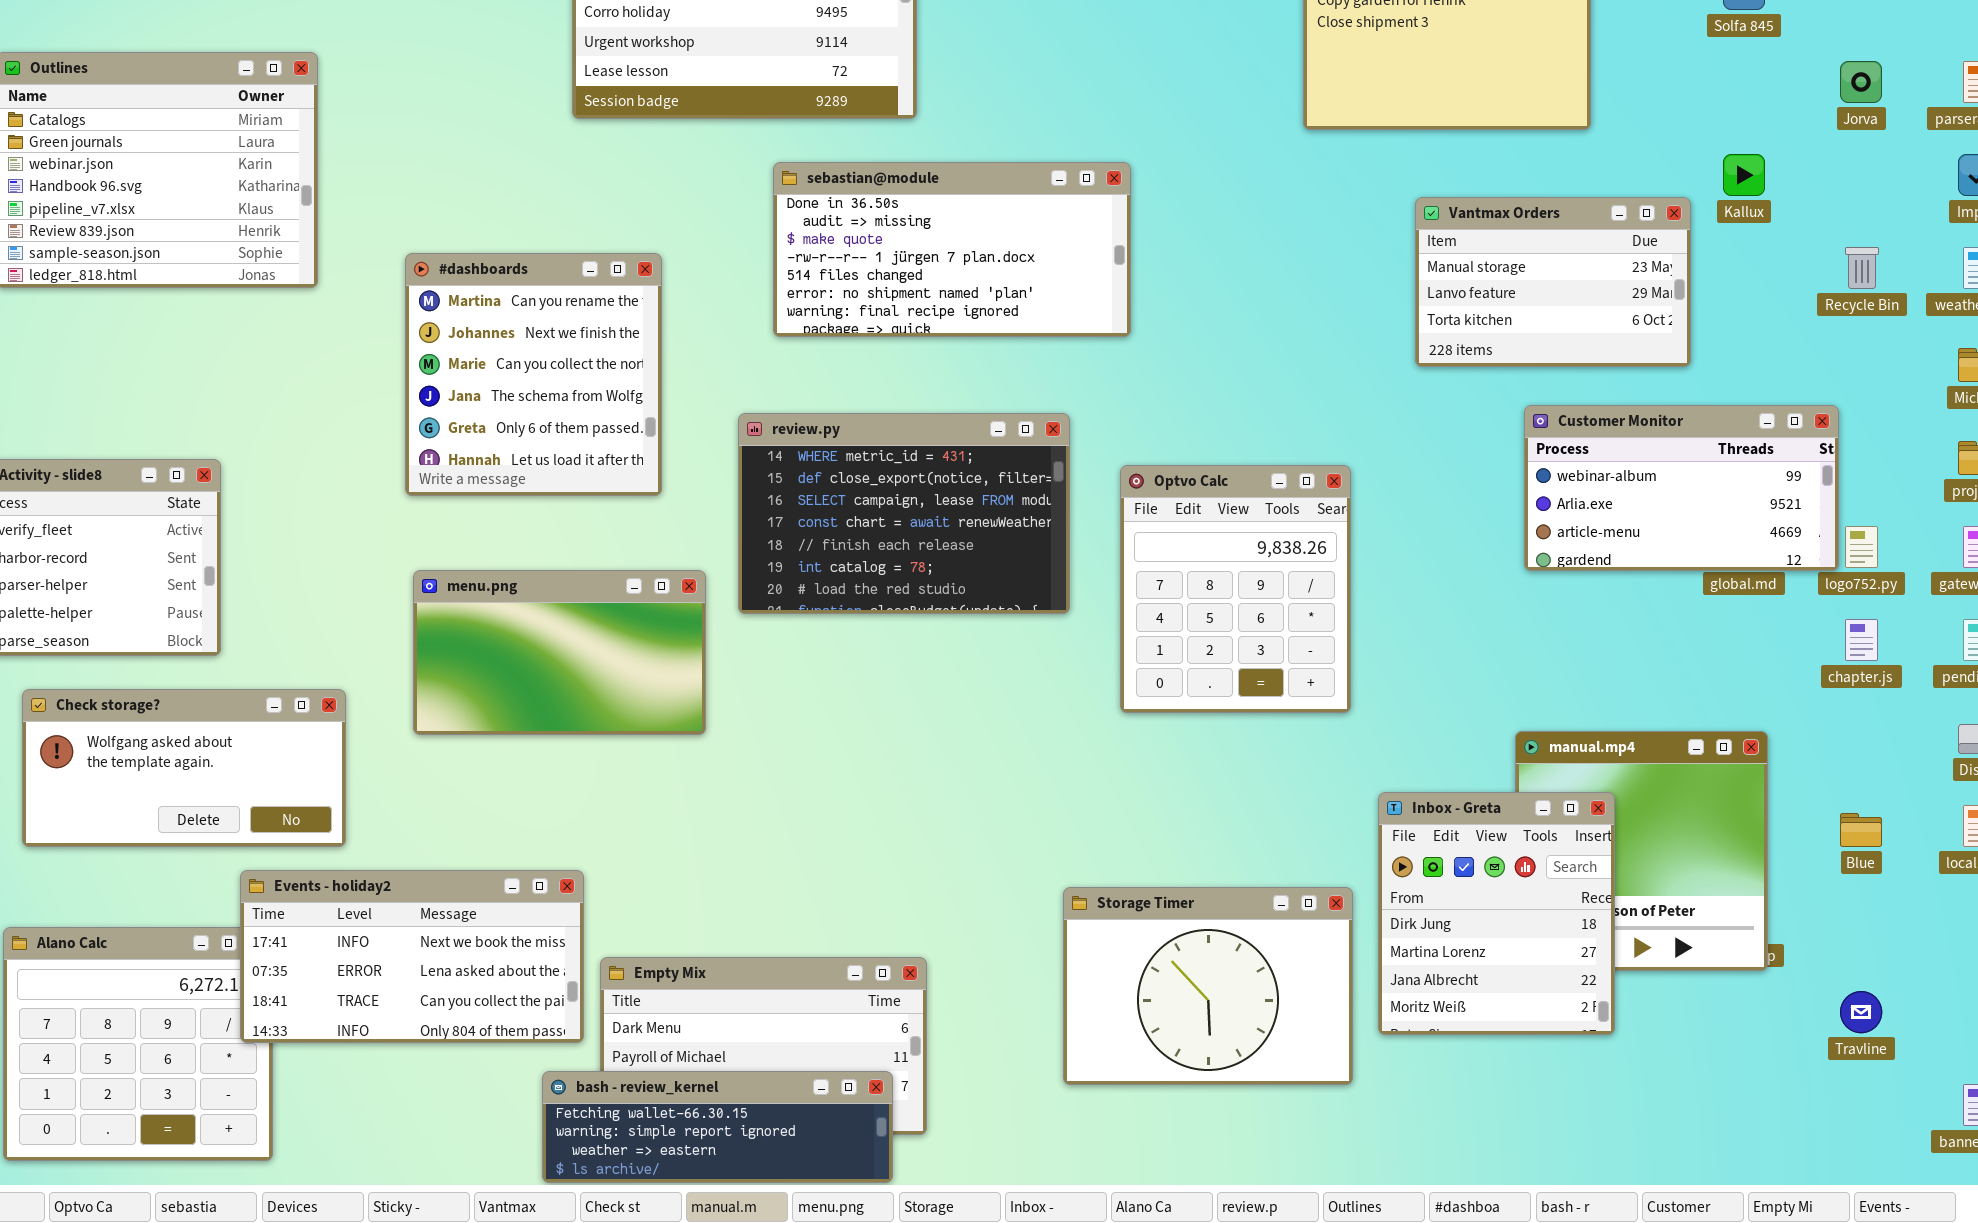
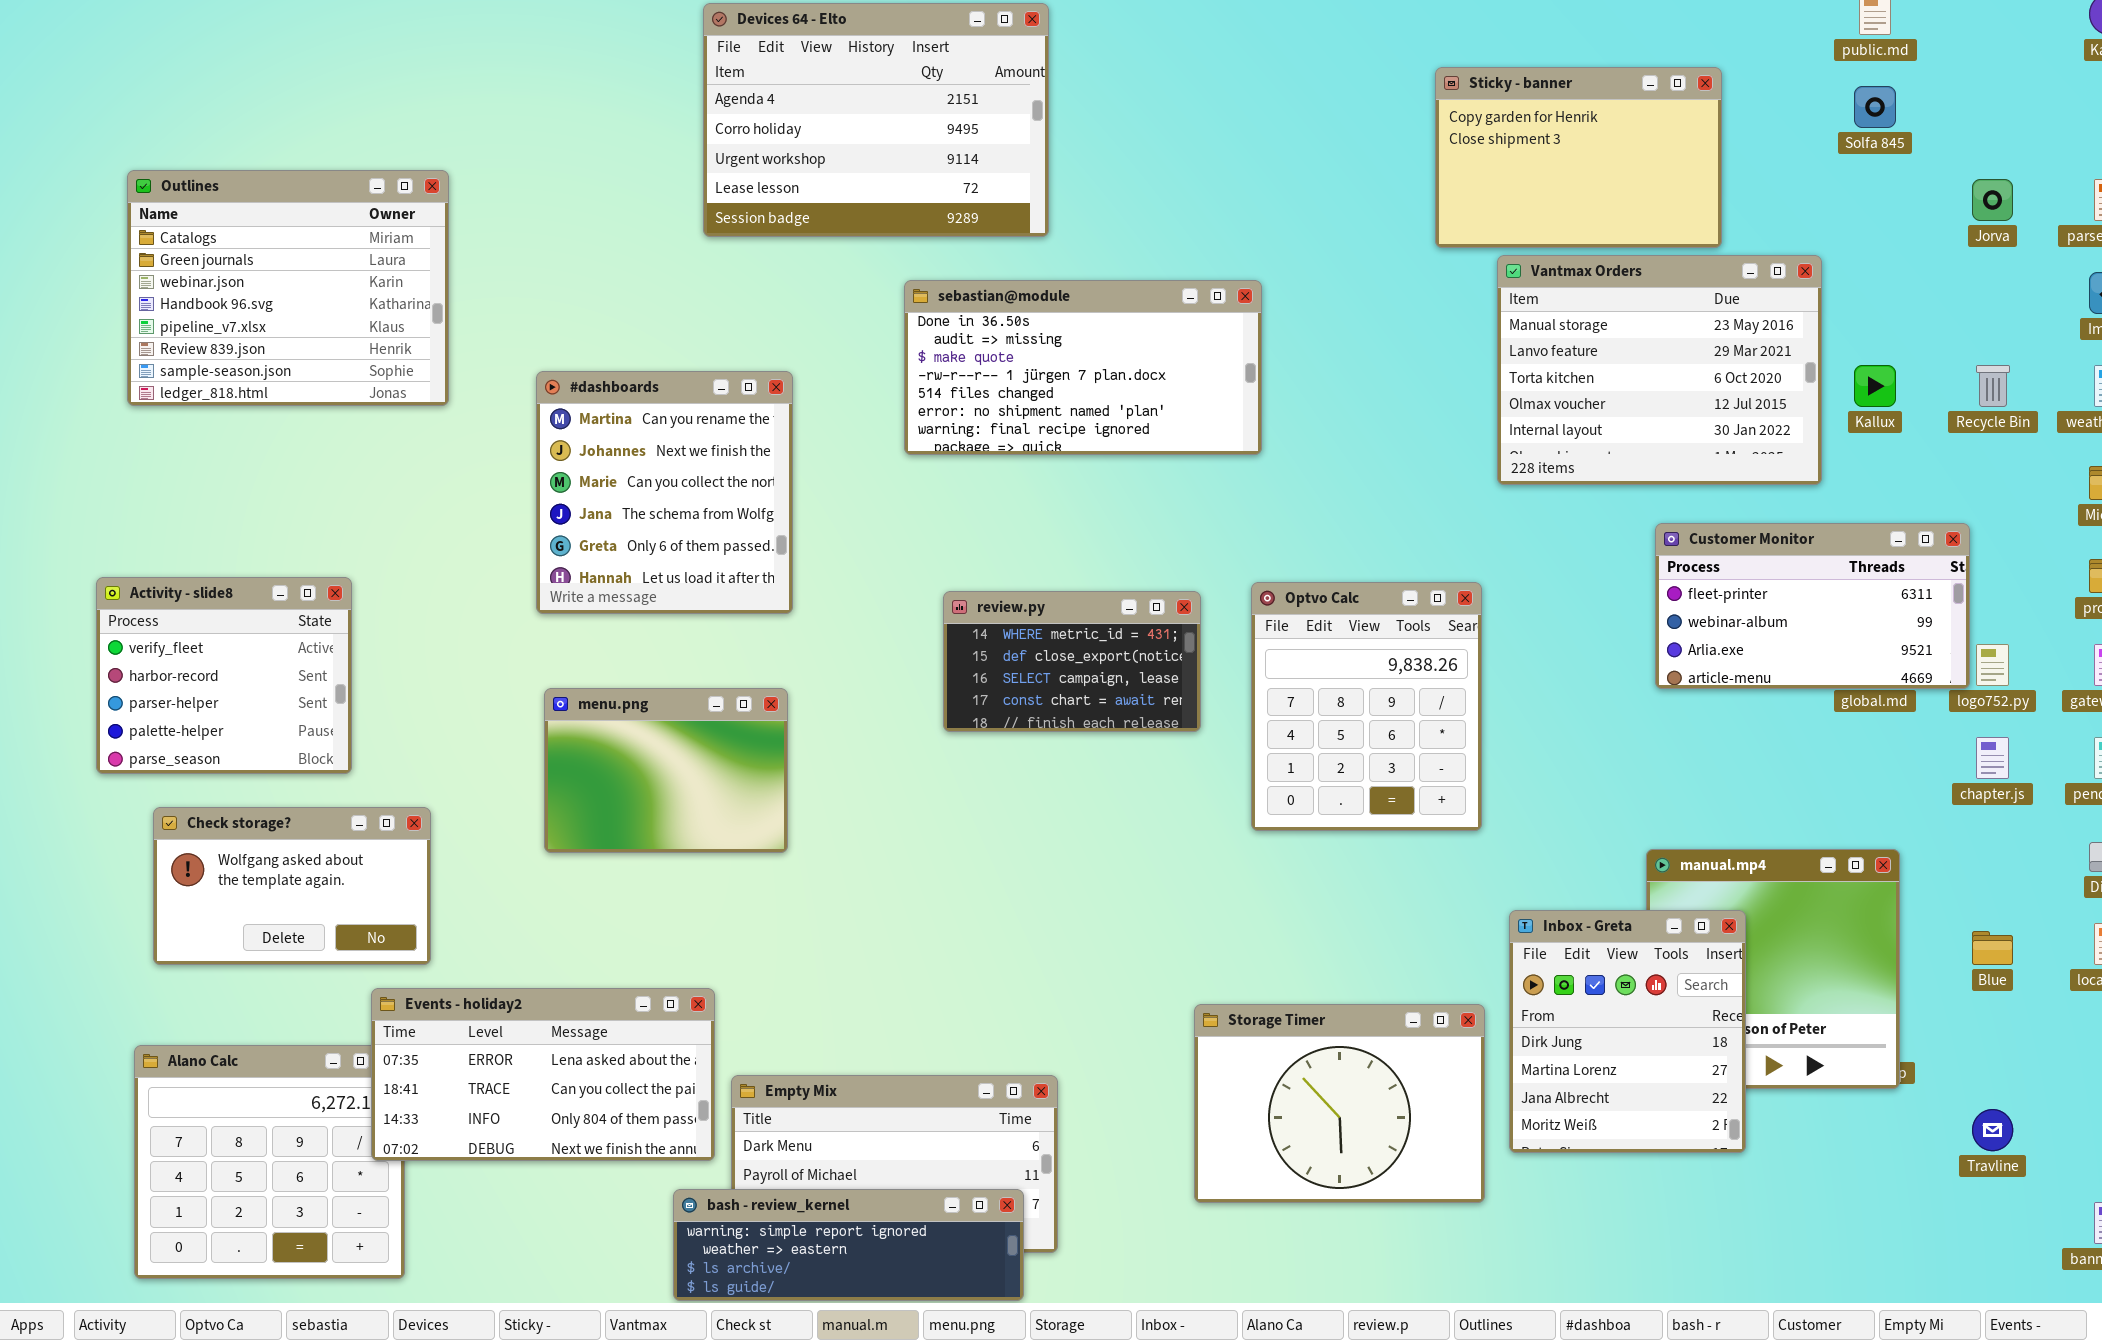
Kallux: [1723,154,1765,196] -> [1854,365,1896,407], moved
Vantmax Orders: [1415,197,1691,367] -> [1497,255,1822,485], resized
Customer Monitor: [1524,405,1839,571] -> [1655,523,1970,689], scrolled up 1 row
review.py: [738,413,1070,614] -> [943,591,1201,732], resized
menu.png: [413,570,706,735] -> [544,688,788,853], resized
Check storage?: [22,689,346,847] -> [153,807,431,965], resized
Events - holiday2: [240,870,584,1043] -> [371,988,715,1161], scrolled down 1 row
bash - review_kernel: [542,1071,893,1183] -> [673,1189,1024,1301], scrolled down 1 row

